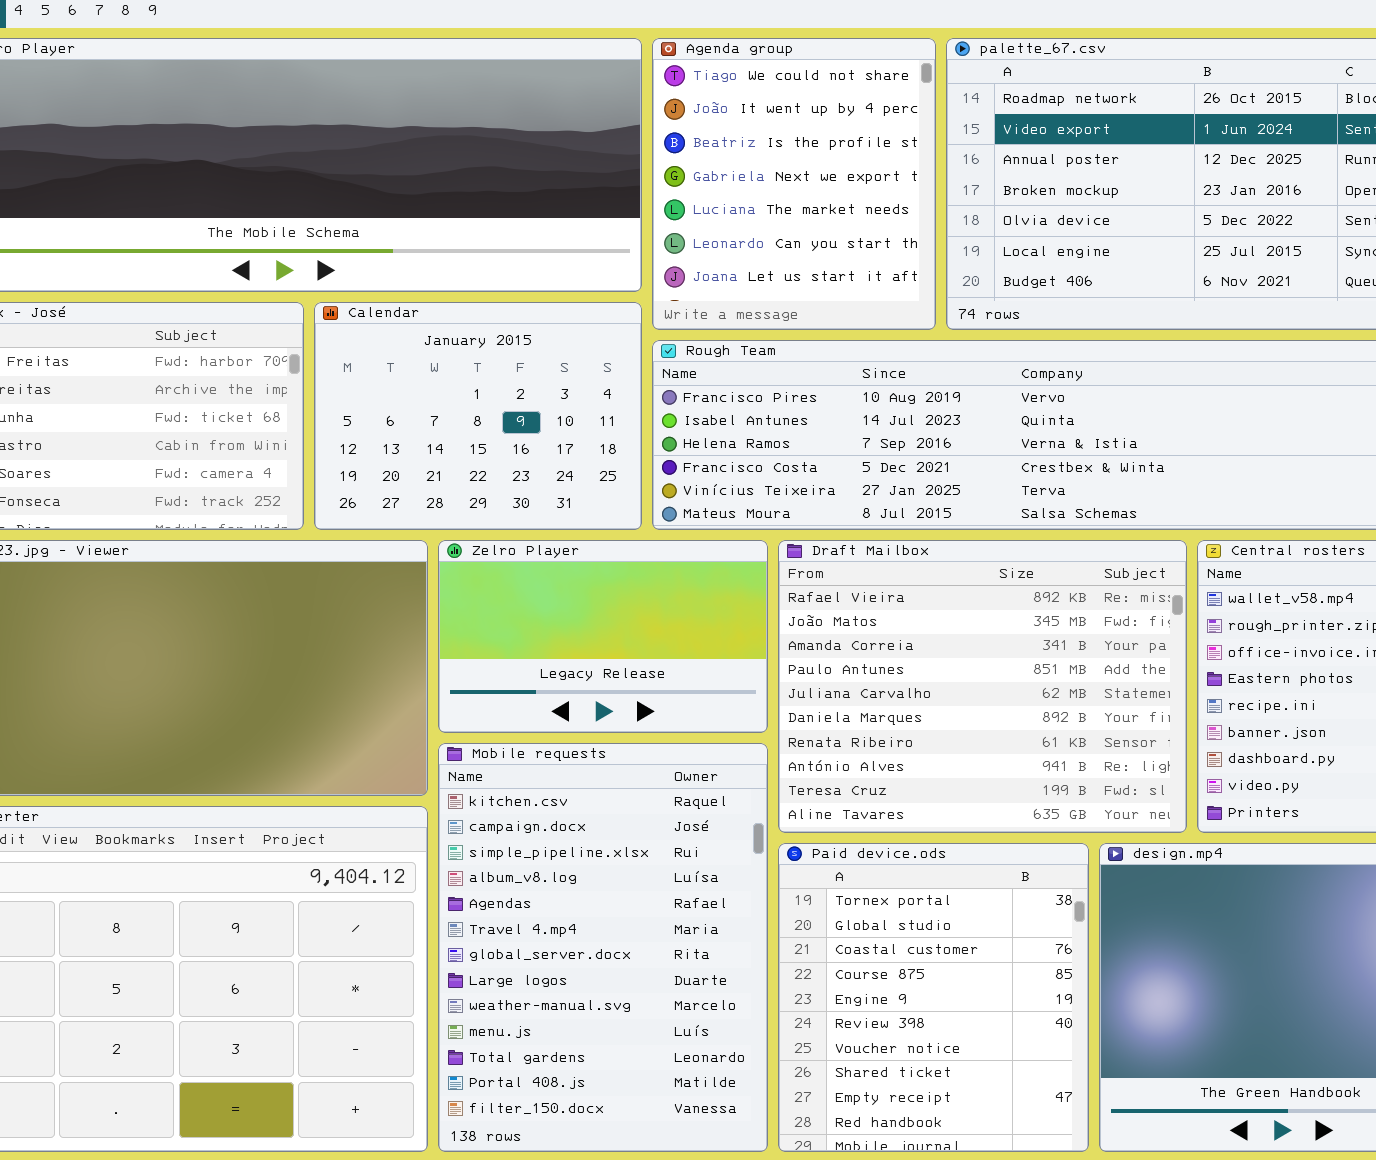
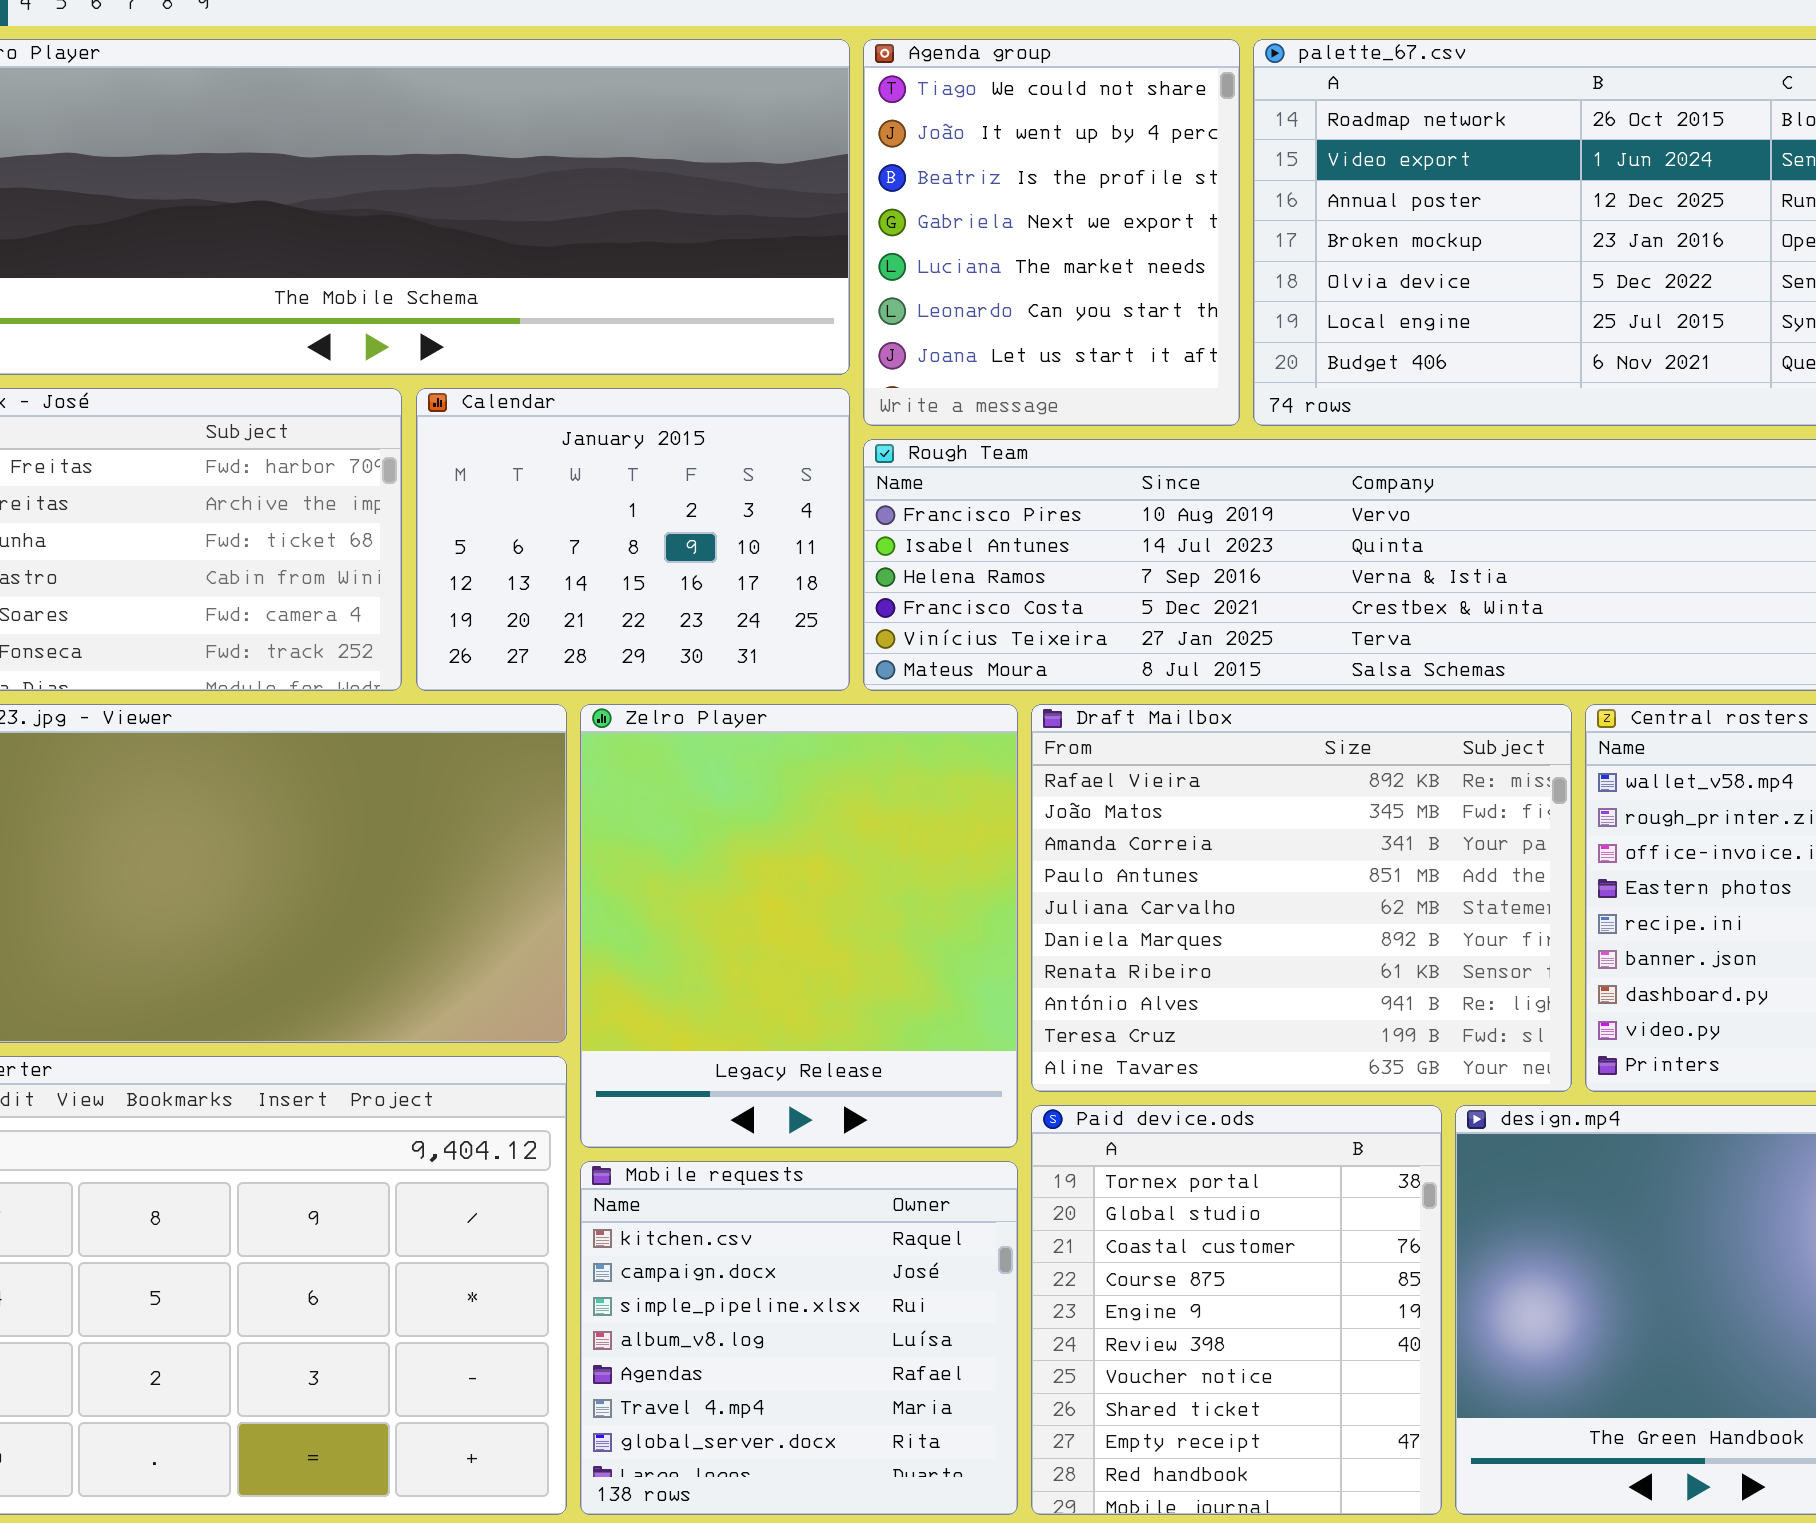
Zelro Player: [438,540,768,733] -> [580,704,1018,1148], resized
Mobile requests: [438,743,768,1152] -> [580,1161,1018,1515], resized

